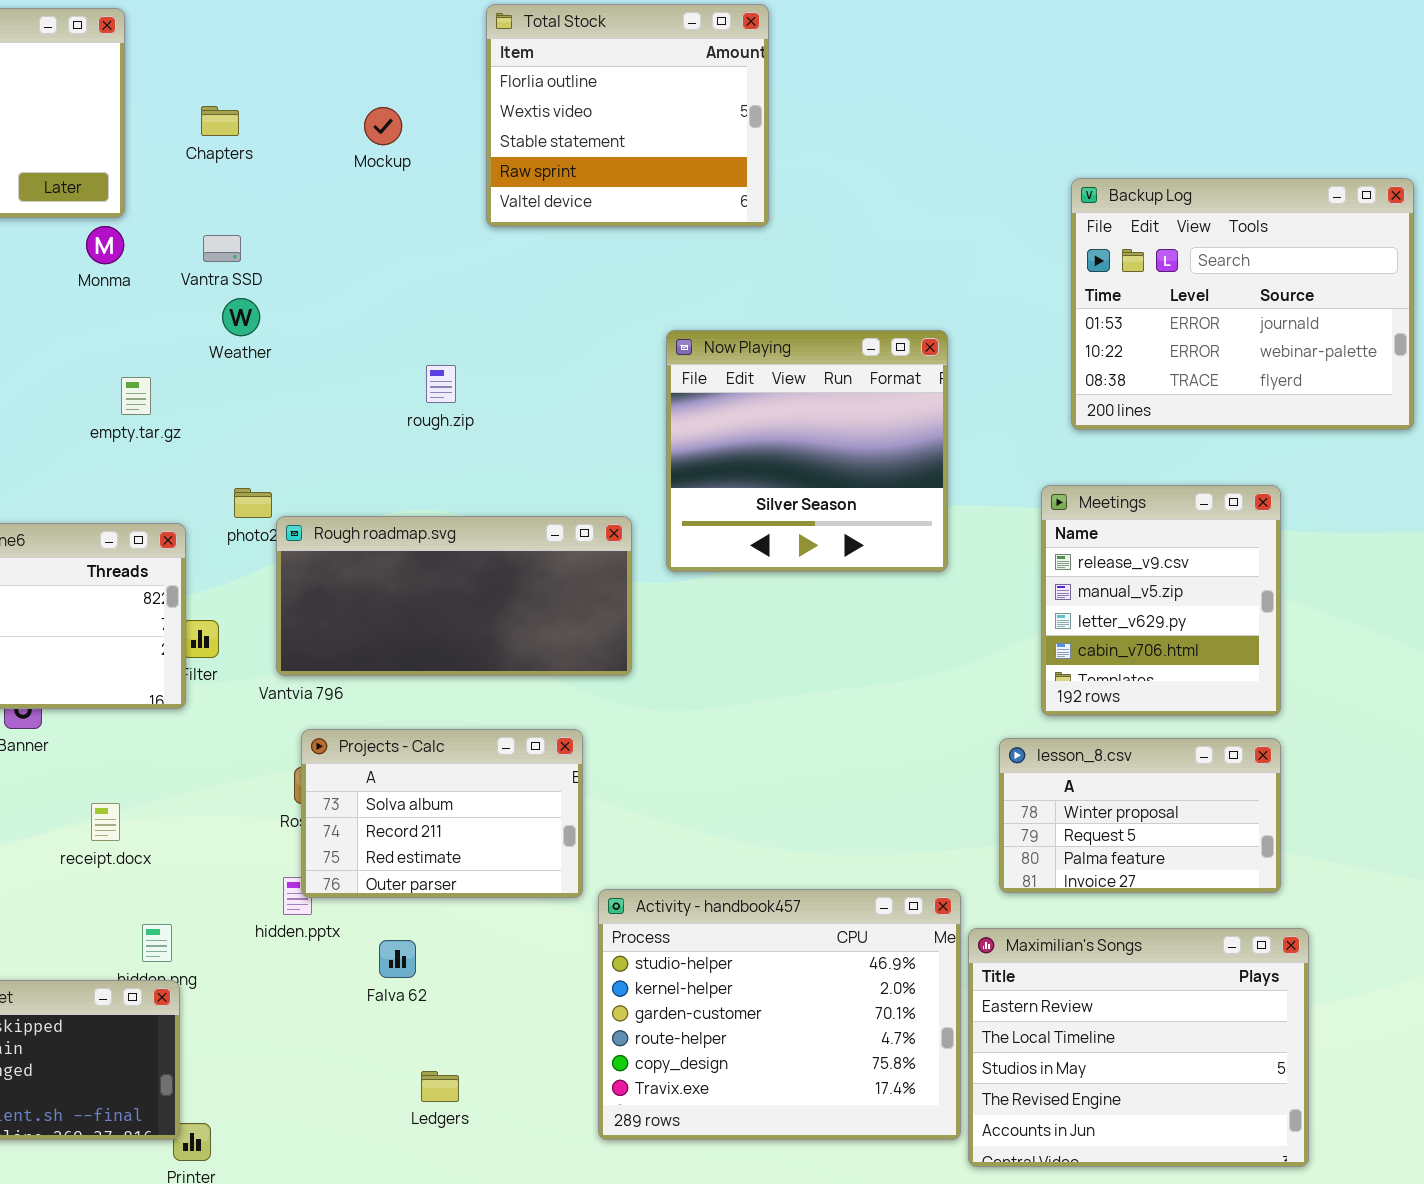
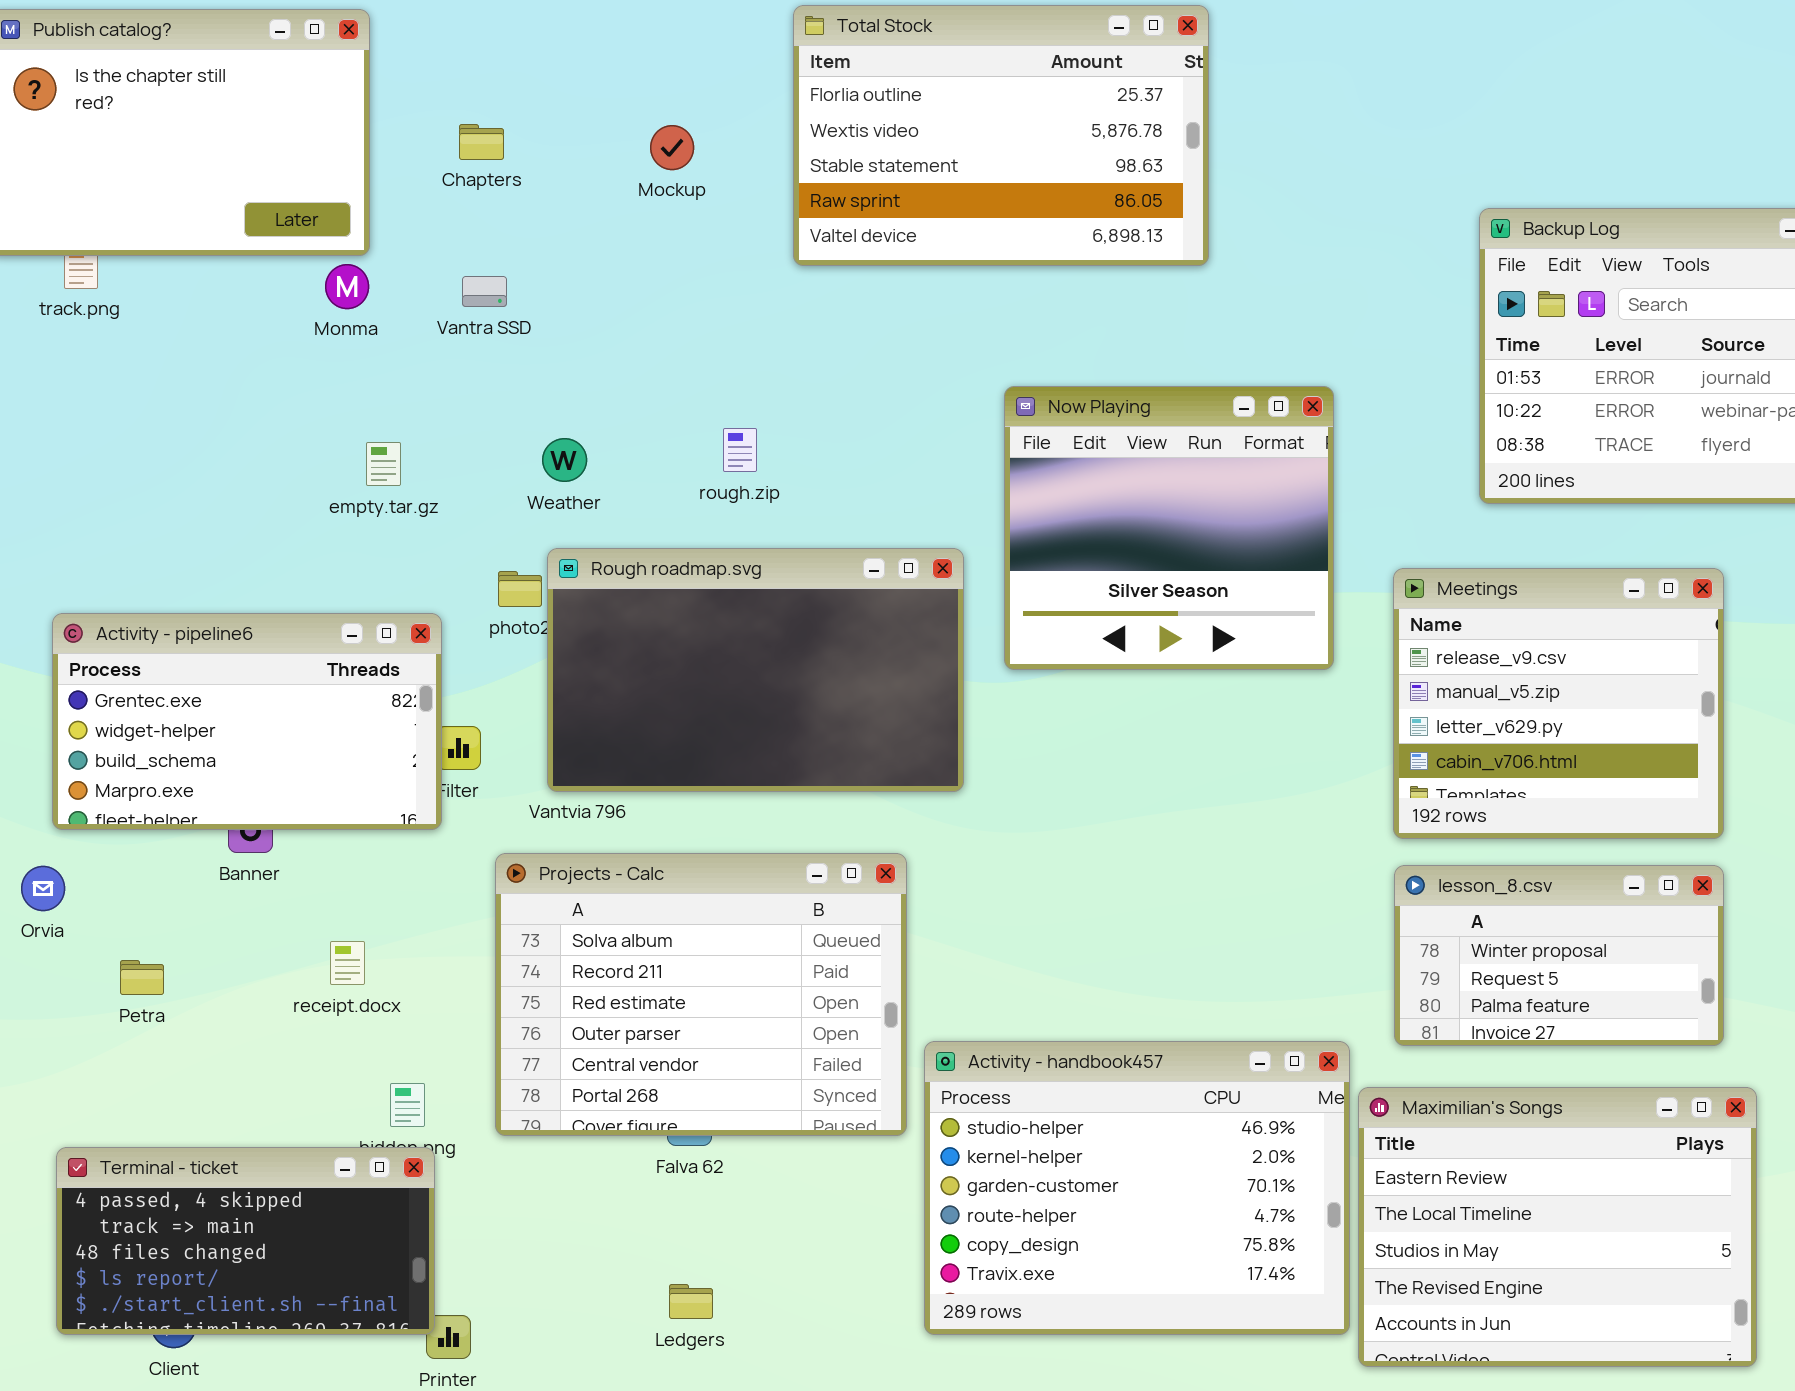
Total Stock: [486,4,769,227] -> [793,5,1209,266], resized
Weather: [222,298,260,336] -> [542,438,587,482], moved
Meetings: [1041,485,1281,716] -> [1393,568,1724,839], resized
Rough roadmap.svg: [276,516,632,676] -> [547,548,964,792], resized
Projects - Calc: [301,729,583,898] -> [495,853,907,1136], resized
Ledgers: [421,1071,459,1102] -> [669,1284,713,1319], moved

